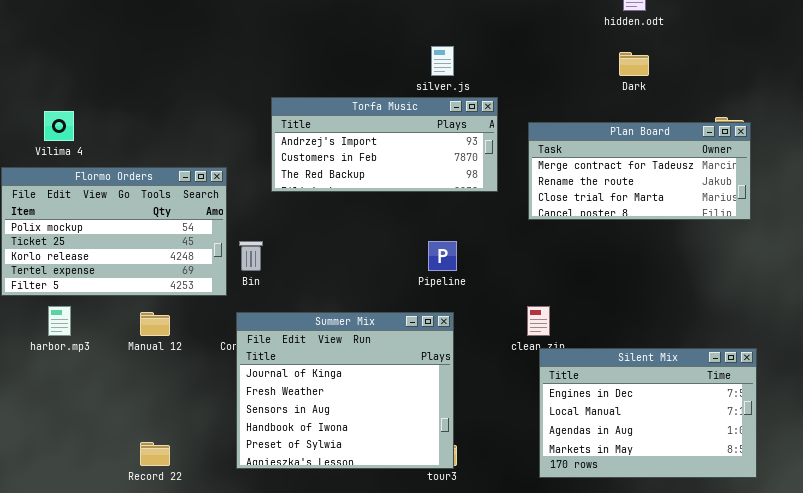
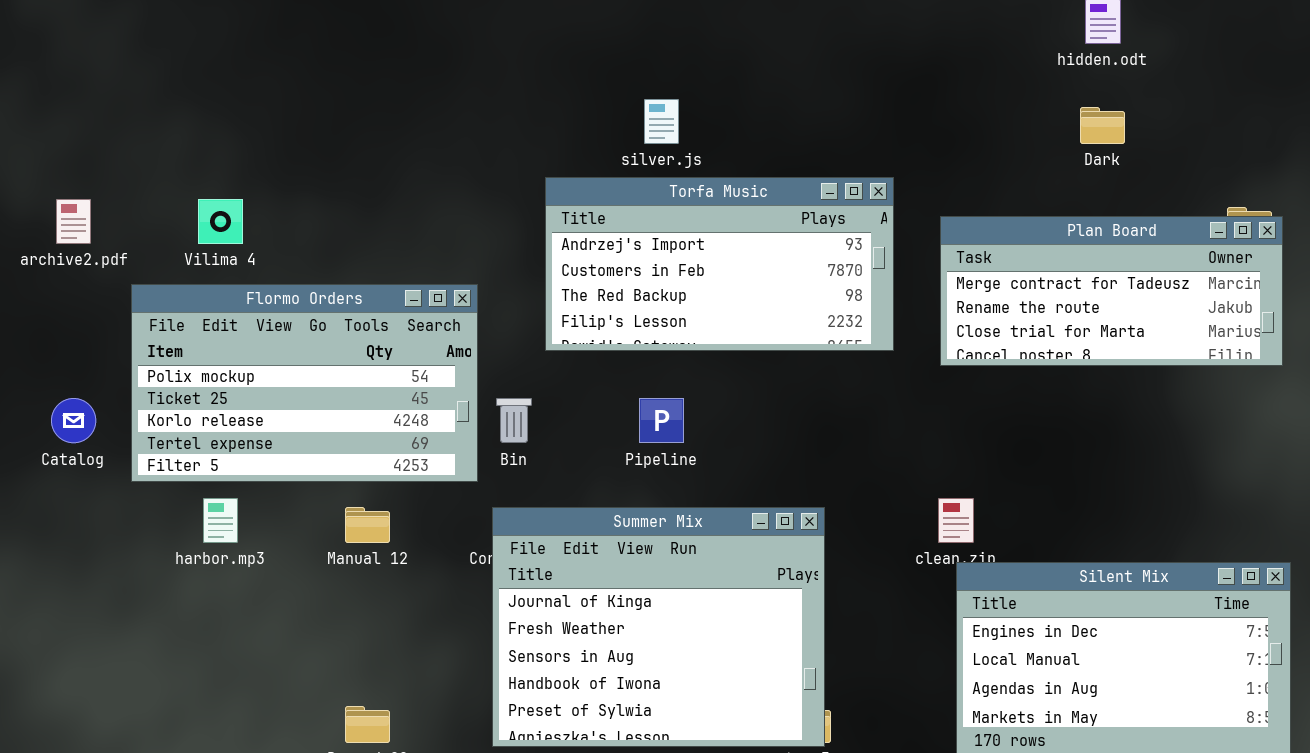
silver.js: [431,46,454,76] -> [644,99,679,144], moved
Torfa Music: [271,97,498,192] -> [545,177,894,351], resized
Pipeline: [428,241,457,271] -> [639,398,684,443], moved

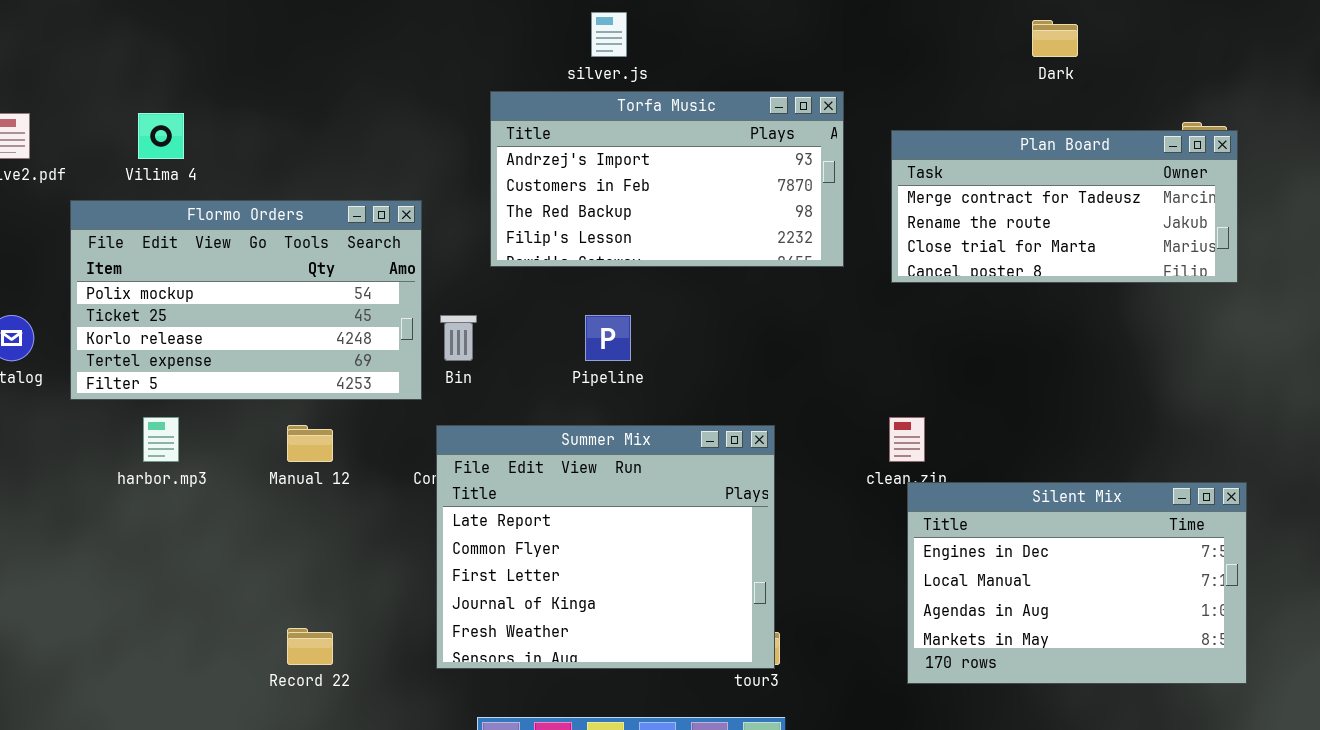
Summer Mix: [492,507,825,747] -> [436,425,775,669], scrolled up 3 rows

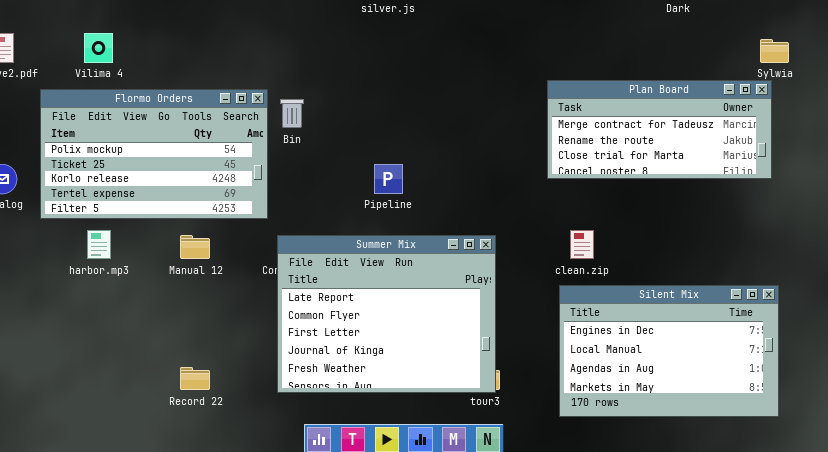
Torfa Music: [490,91,844,267] -> none, closed
Plan Board: [891,130,1238,283] -> [547,80,772,179], moved
Bin: [440,315,477,361] -> [280,99,304,128], moved
Silent Mix: [907,482,1247,684] -> [559,285,779,417], moved

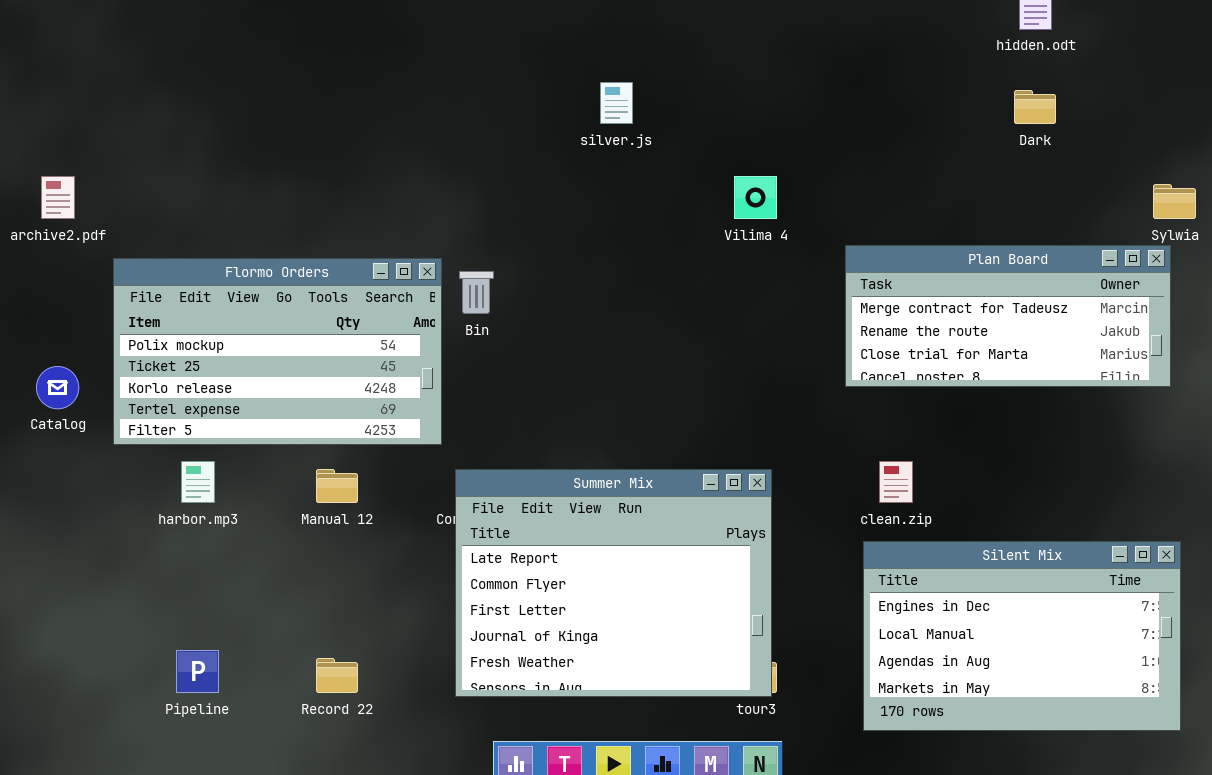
Vilima 4: [84,33,113,63] -> [734,176,777,219], moved
Pipeline: [374,164,403,194] -> [176,650,219,693], moved

